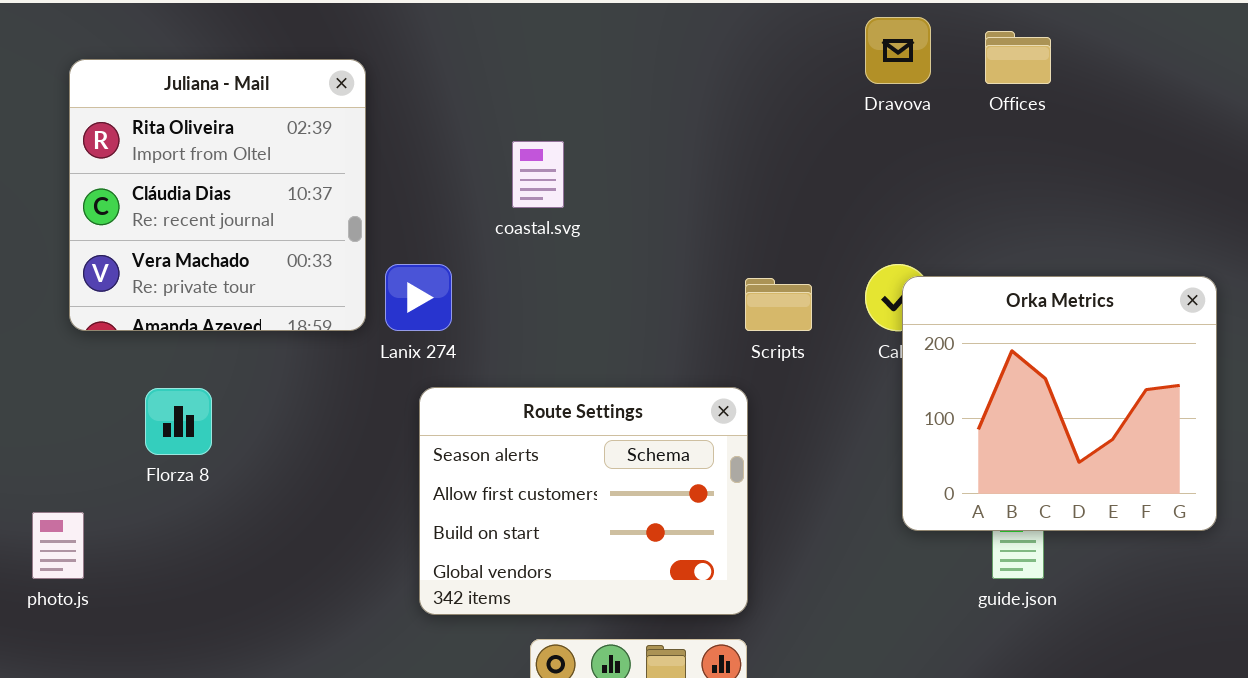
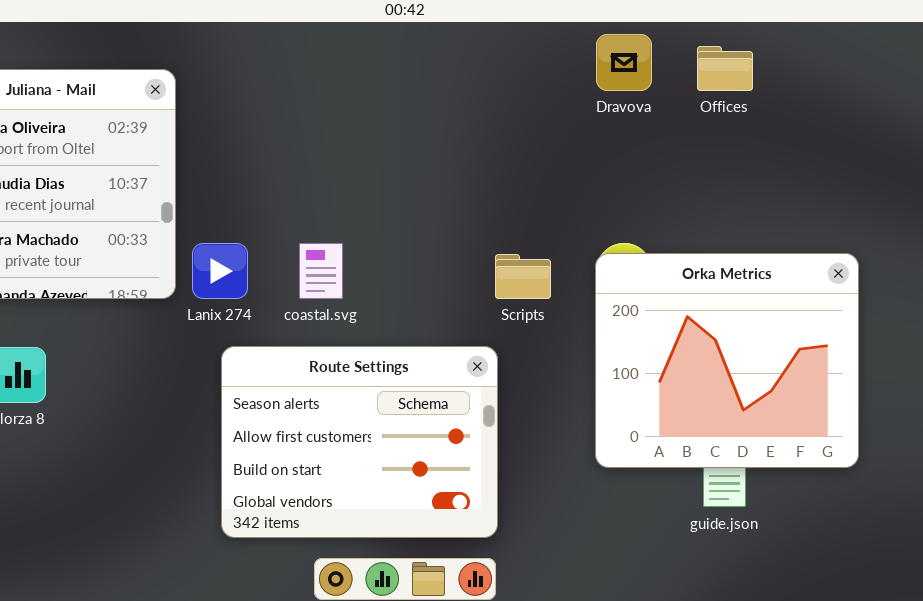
coastal.svg: [512,141,564,208] -> [299,243,343,299], moved
Orka Metrics: [902,276,1217,531] -> [595,253,859,468], moved

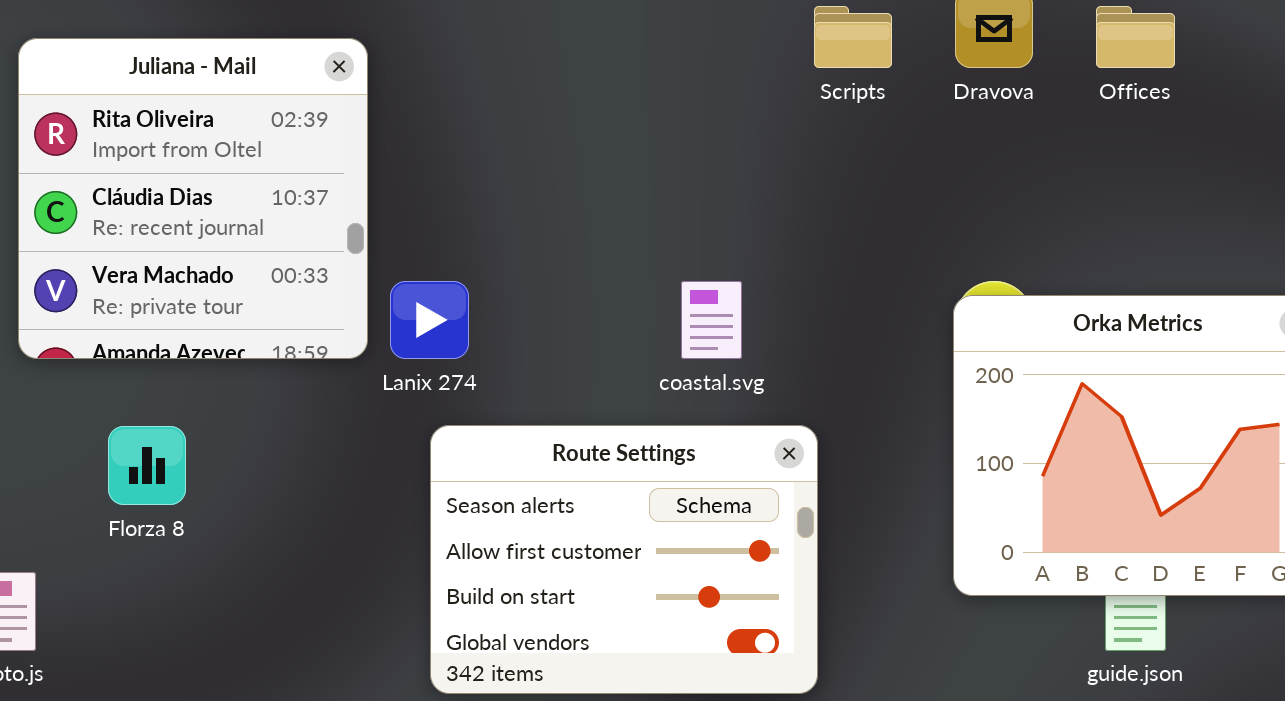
coastal.svg: [299,243,343,299] -> [681,281,742,359], moved
Scripts: [495,254,551,299] -> [814,6,892,68], moved

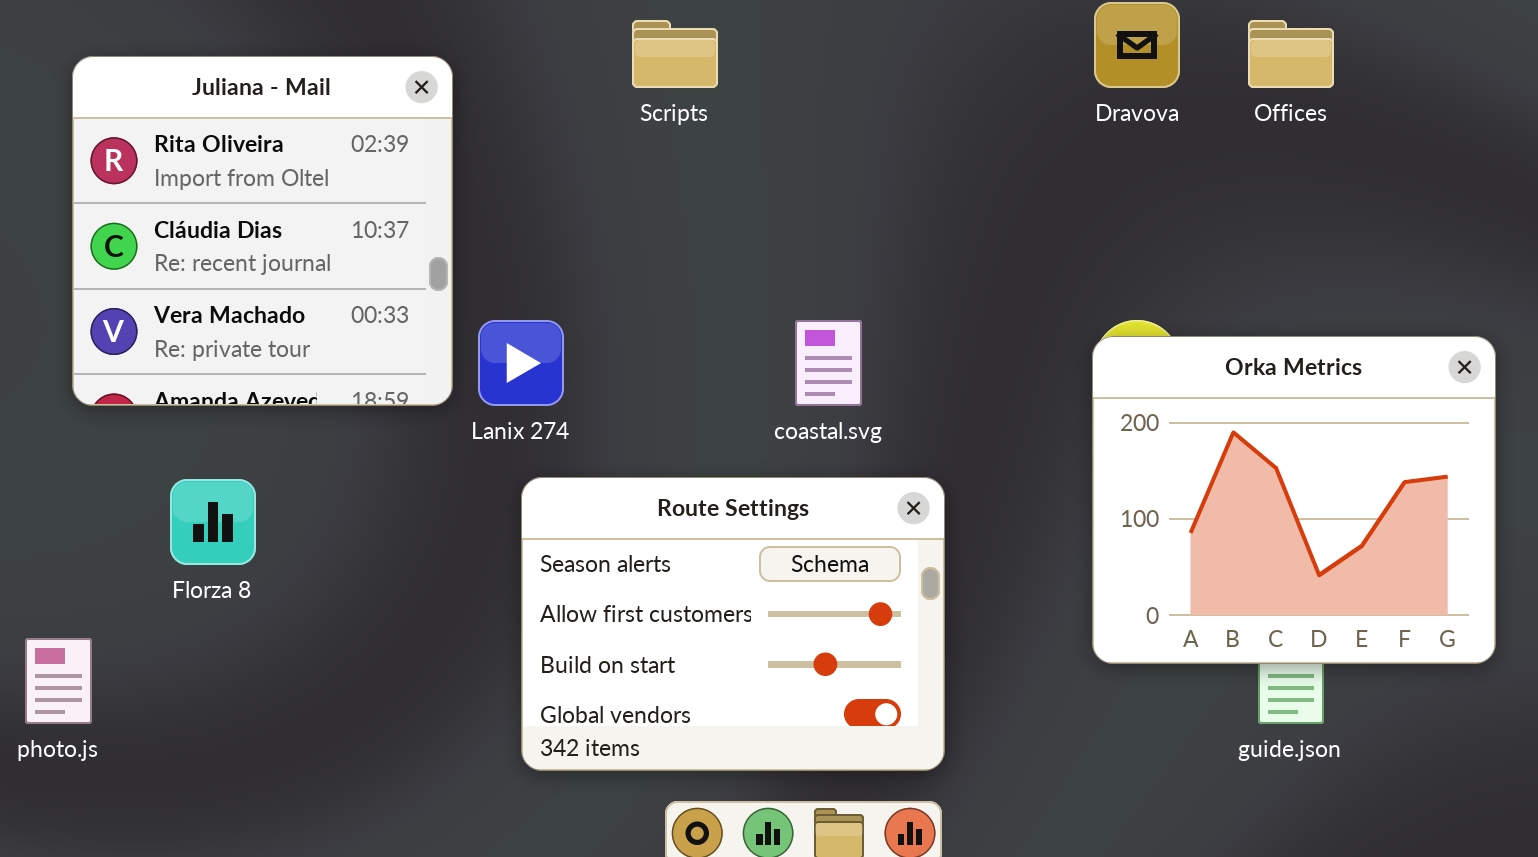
Scripts: [814,6,892,68] -> [632,20,718,88], moved

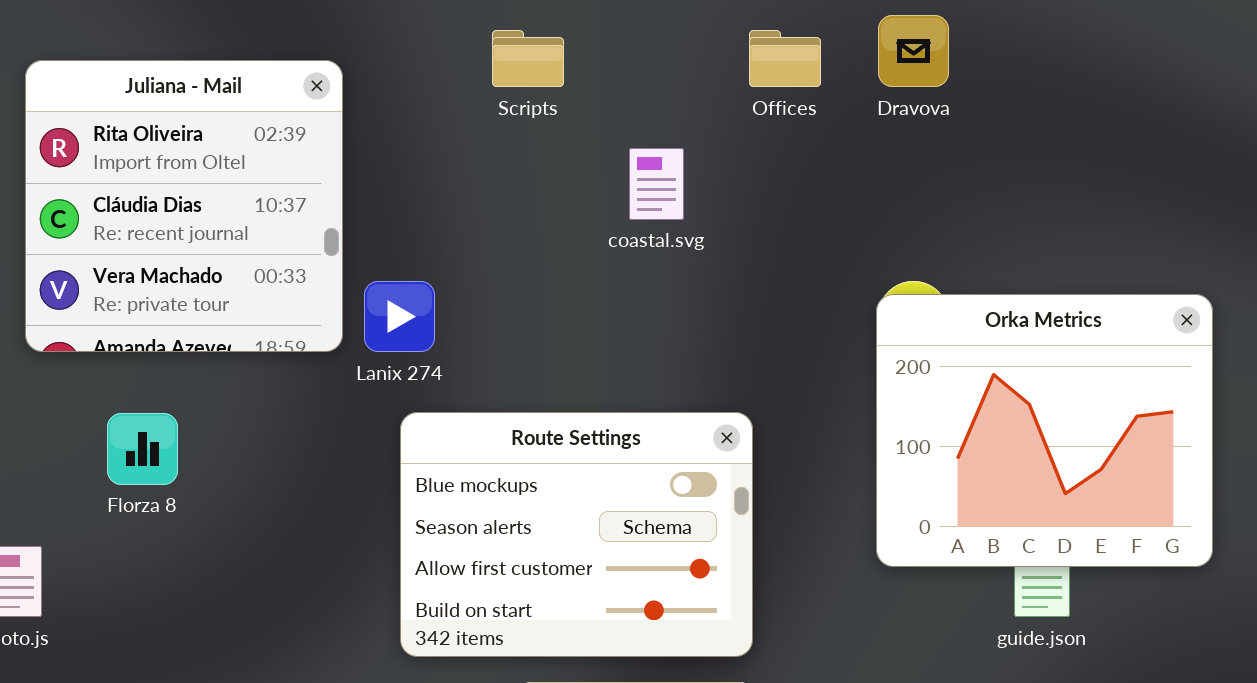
Offices: [1248,20,1334,88] -> [749,30,821,87], moved
coastal.svg: [795,320,862,406] -> [629,148,684,220], moved
Route Settings: [521,477,945,771] -> [400,412,753,657], scrolled up 1 row

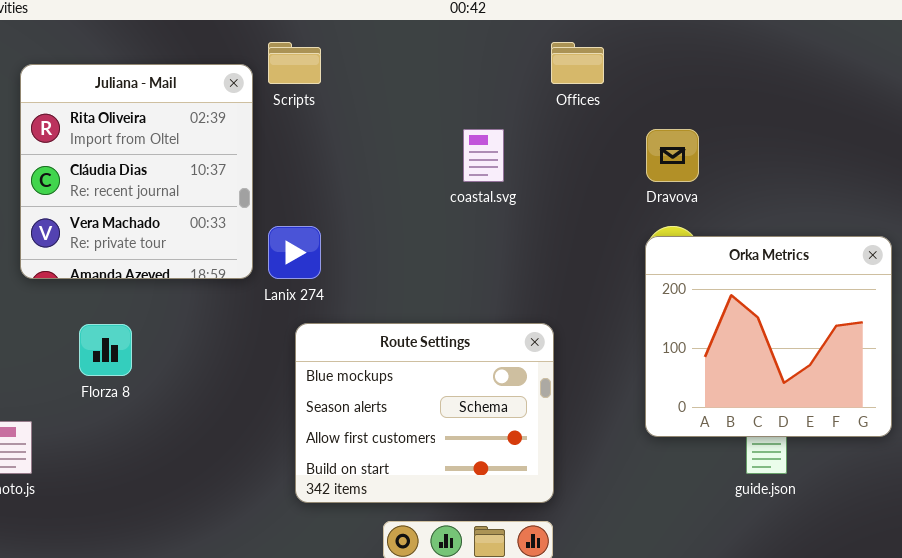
Dravova: [878,15,949,87] -> [646,129,699,182], moved
Scripts: [492,30,564,87] -> [268,42,321,84], moved

